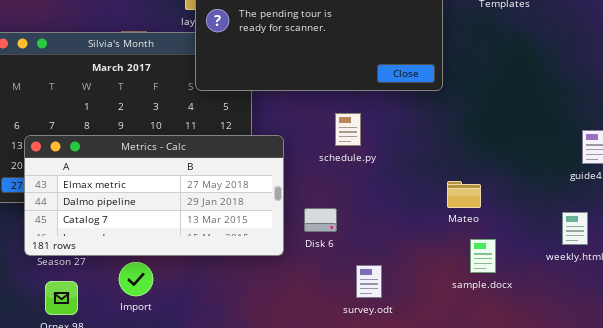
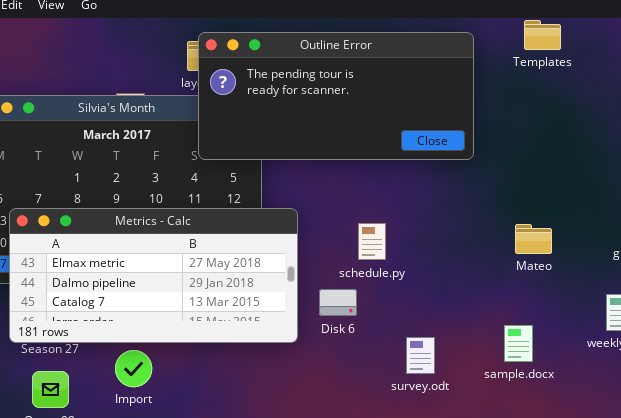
schedule.py: [335,113,361,146] -> [358,223,386,260], moved
Mateo: [447,181,481,208] -> [515,224,552,254], moved
survey.odt: [356,265,382,298] -> [406,337,435,374], moved

